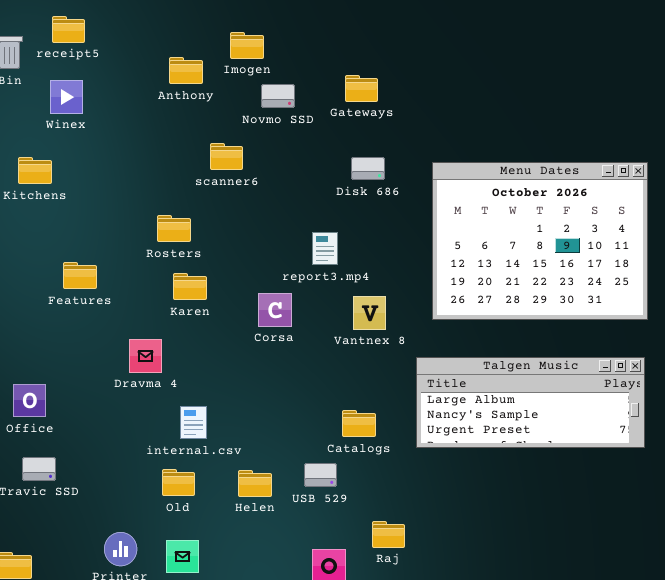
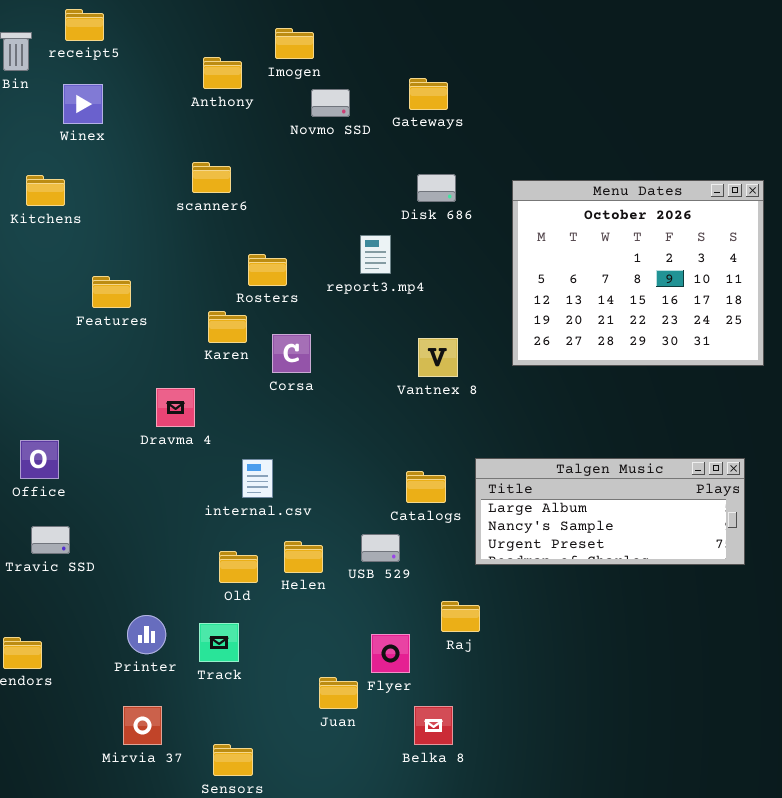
scanner6: [210,143,243,170] -> [192,162,231,193], moved
Rosters: [157,215,191,242] -> [248,254,287,286], moved
report3.mp4: [312,232,338,265] -> [360,235,391,274], moved
Features: [63,262,97,289] -> [92,276,131,308], moved
Corsa: [258,293,292,327] -> [272,334,311,373], moved
Talgen Music: [416,357,645,448] -> [475,458,745,565], moved
internal.csv: [180,406,207,439] -> [242,459,273,498], moved
Old: [162,469,195,496] -> [219,551,258,583], moved

